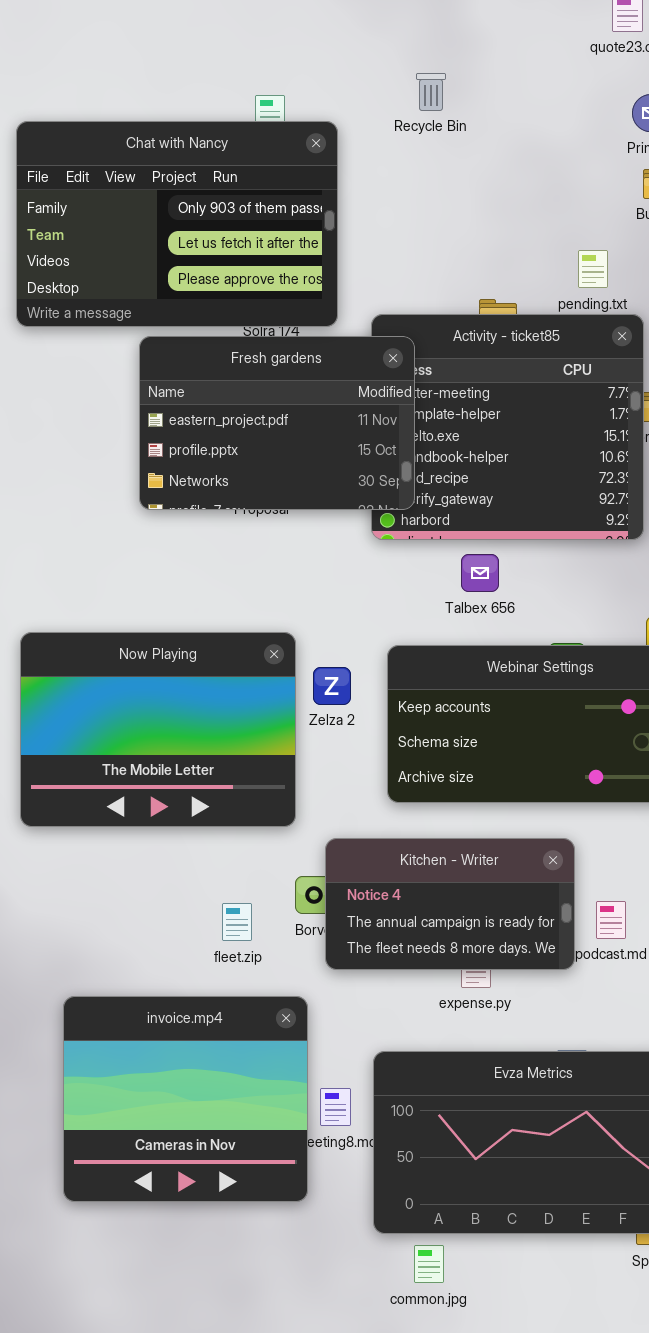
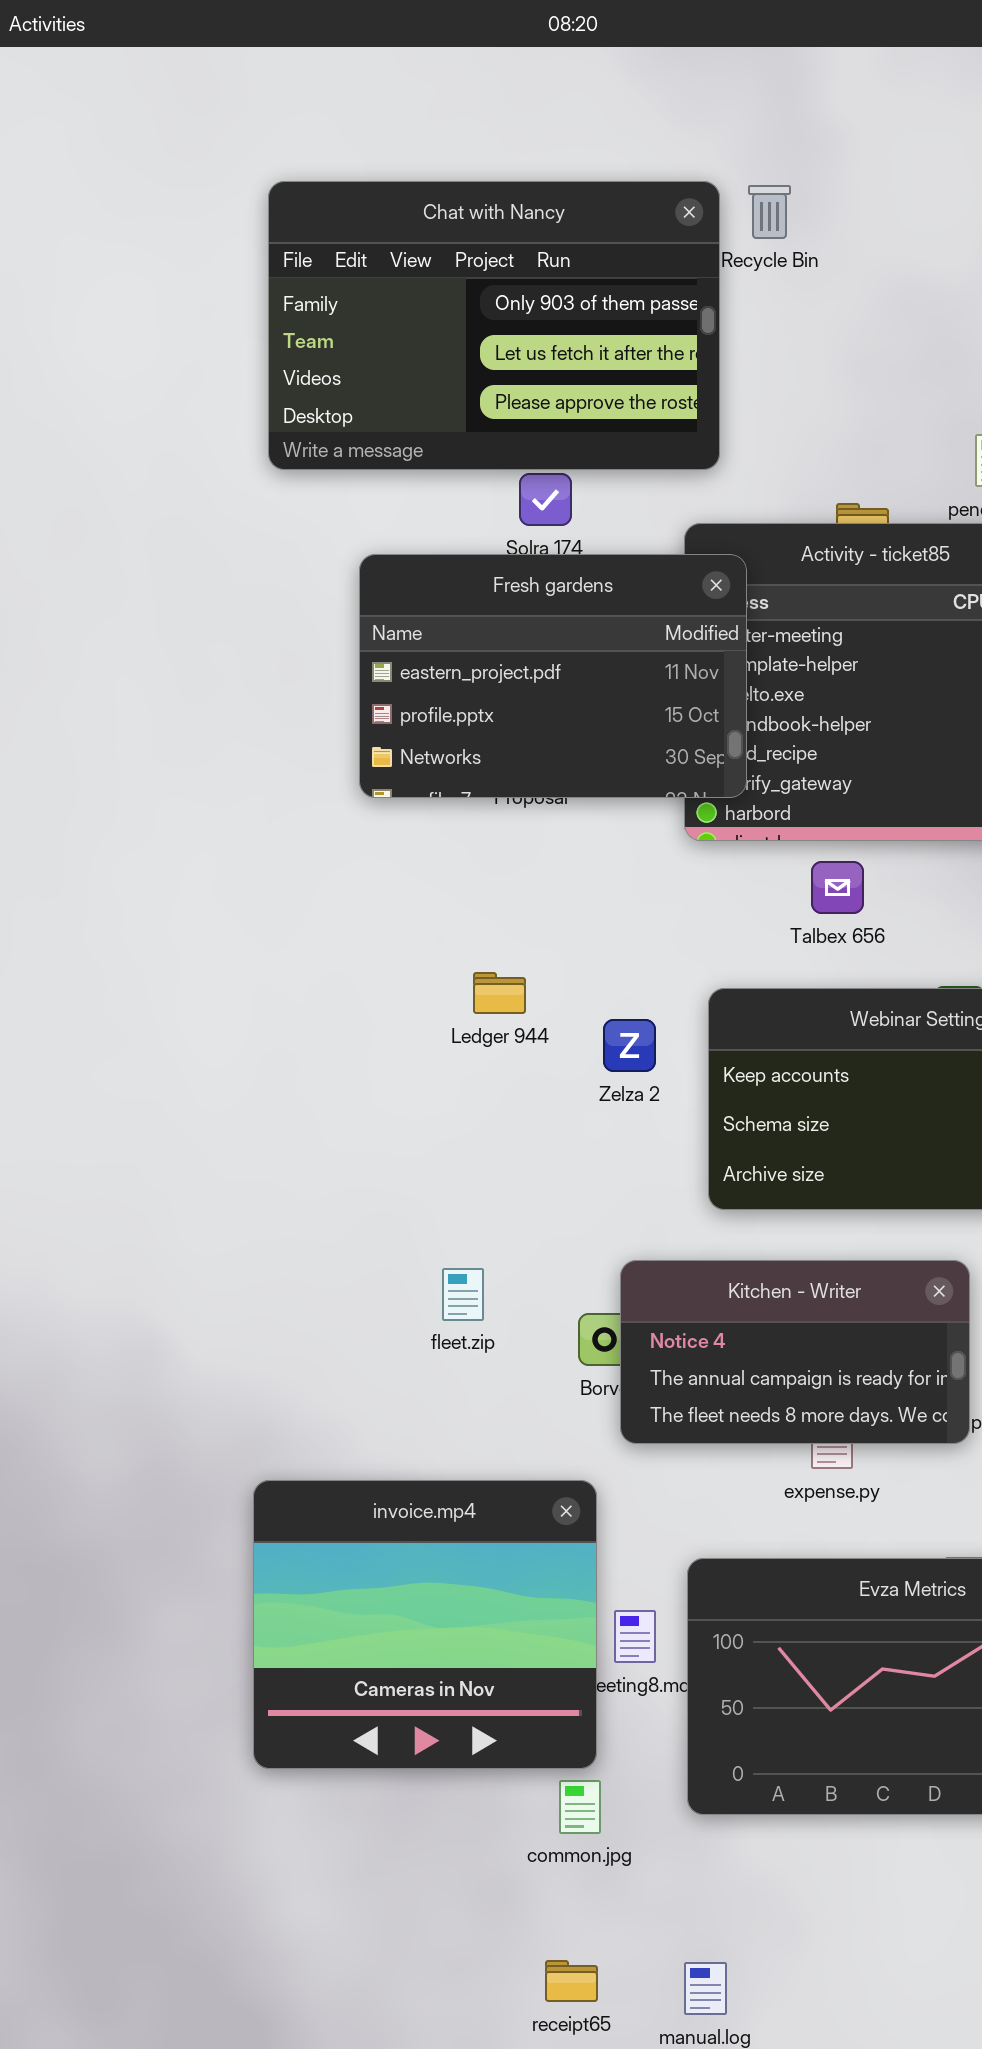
Chat with Nancy: [16,121,338,327] -> [268,181,720,470], moved
Now Playing: [20,632,296,827] -> none, closed
fleet.zip: [222,903,252,941] -> [442,1268,484,1321], moved
common.jpg: [414,1245,444,1283] -> [559,1780,601,1834], moved

